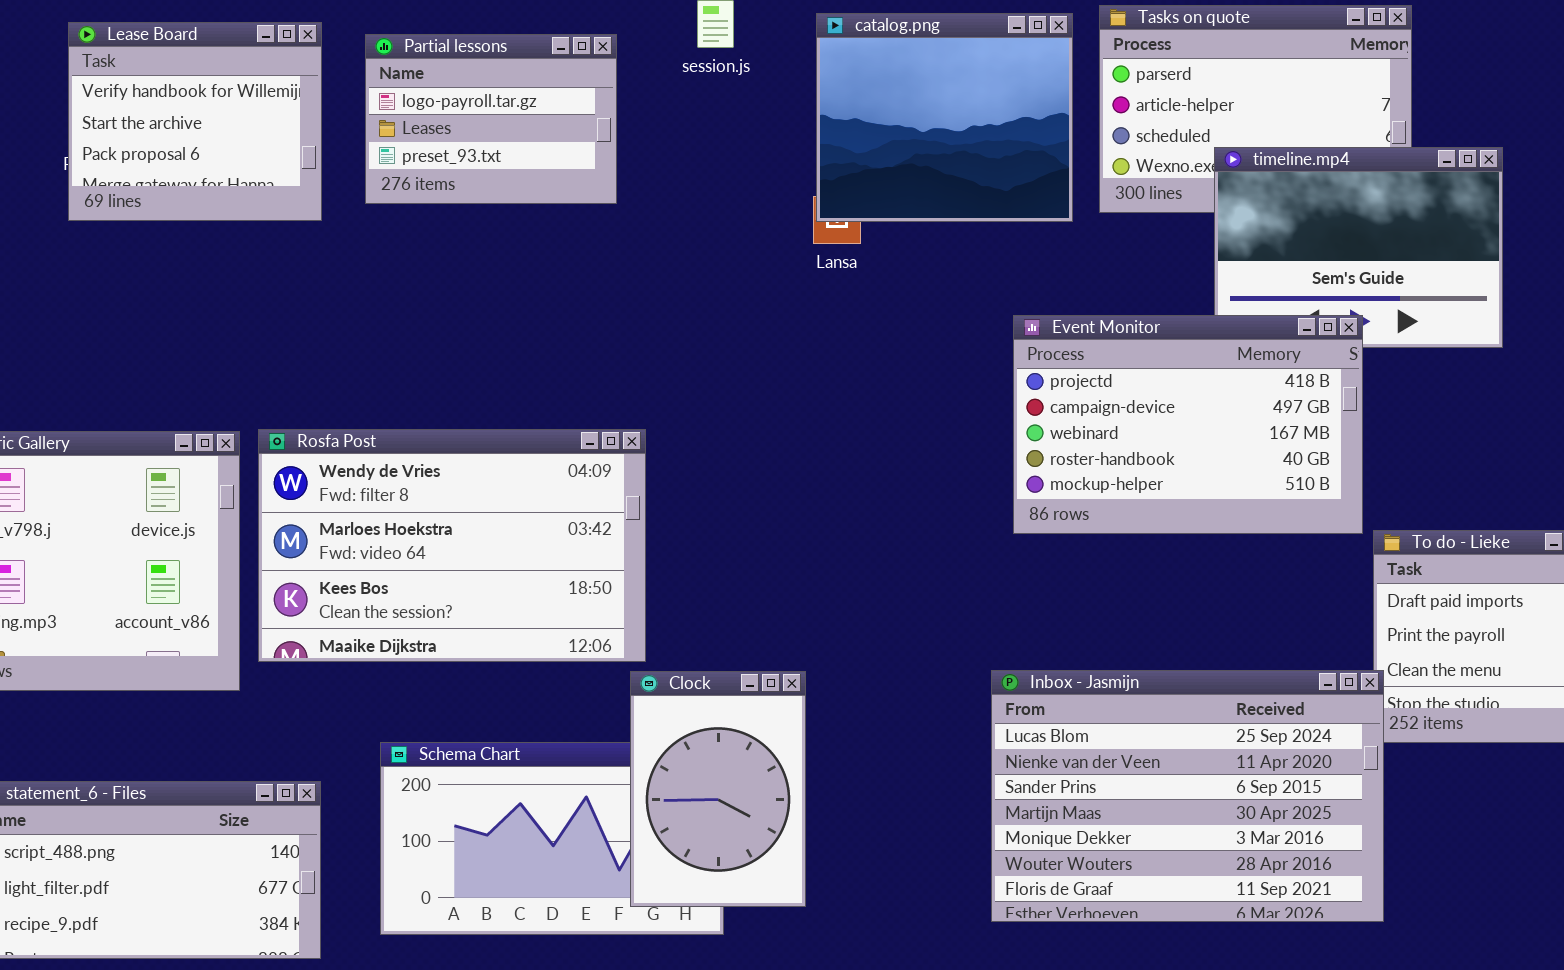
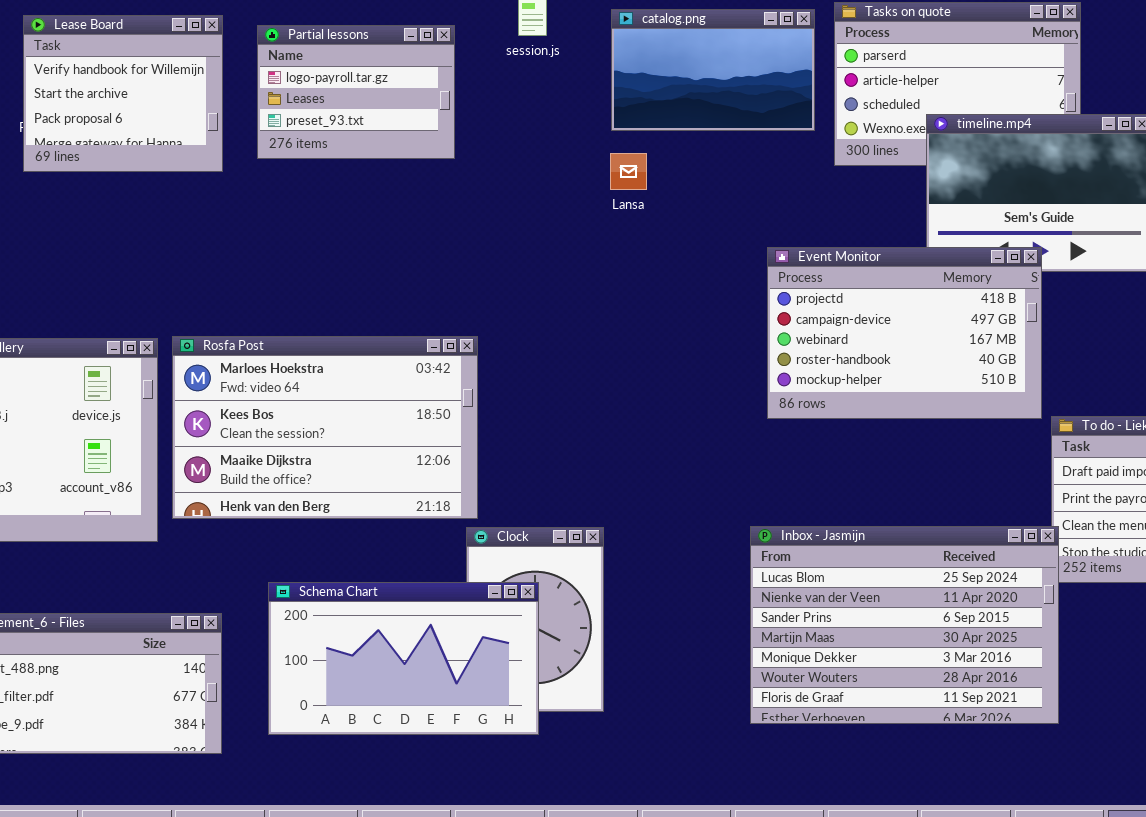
catalog.png: [816,13,1073,222] -> [611,9,815,131], resized
Rosfa Post: [258,429,646,662] -> [172,336,478,519], scrolled down 1 row
Schema Chart: [380,742,724,935] -> [268,582,539,735], raised

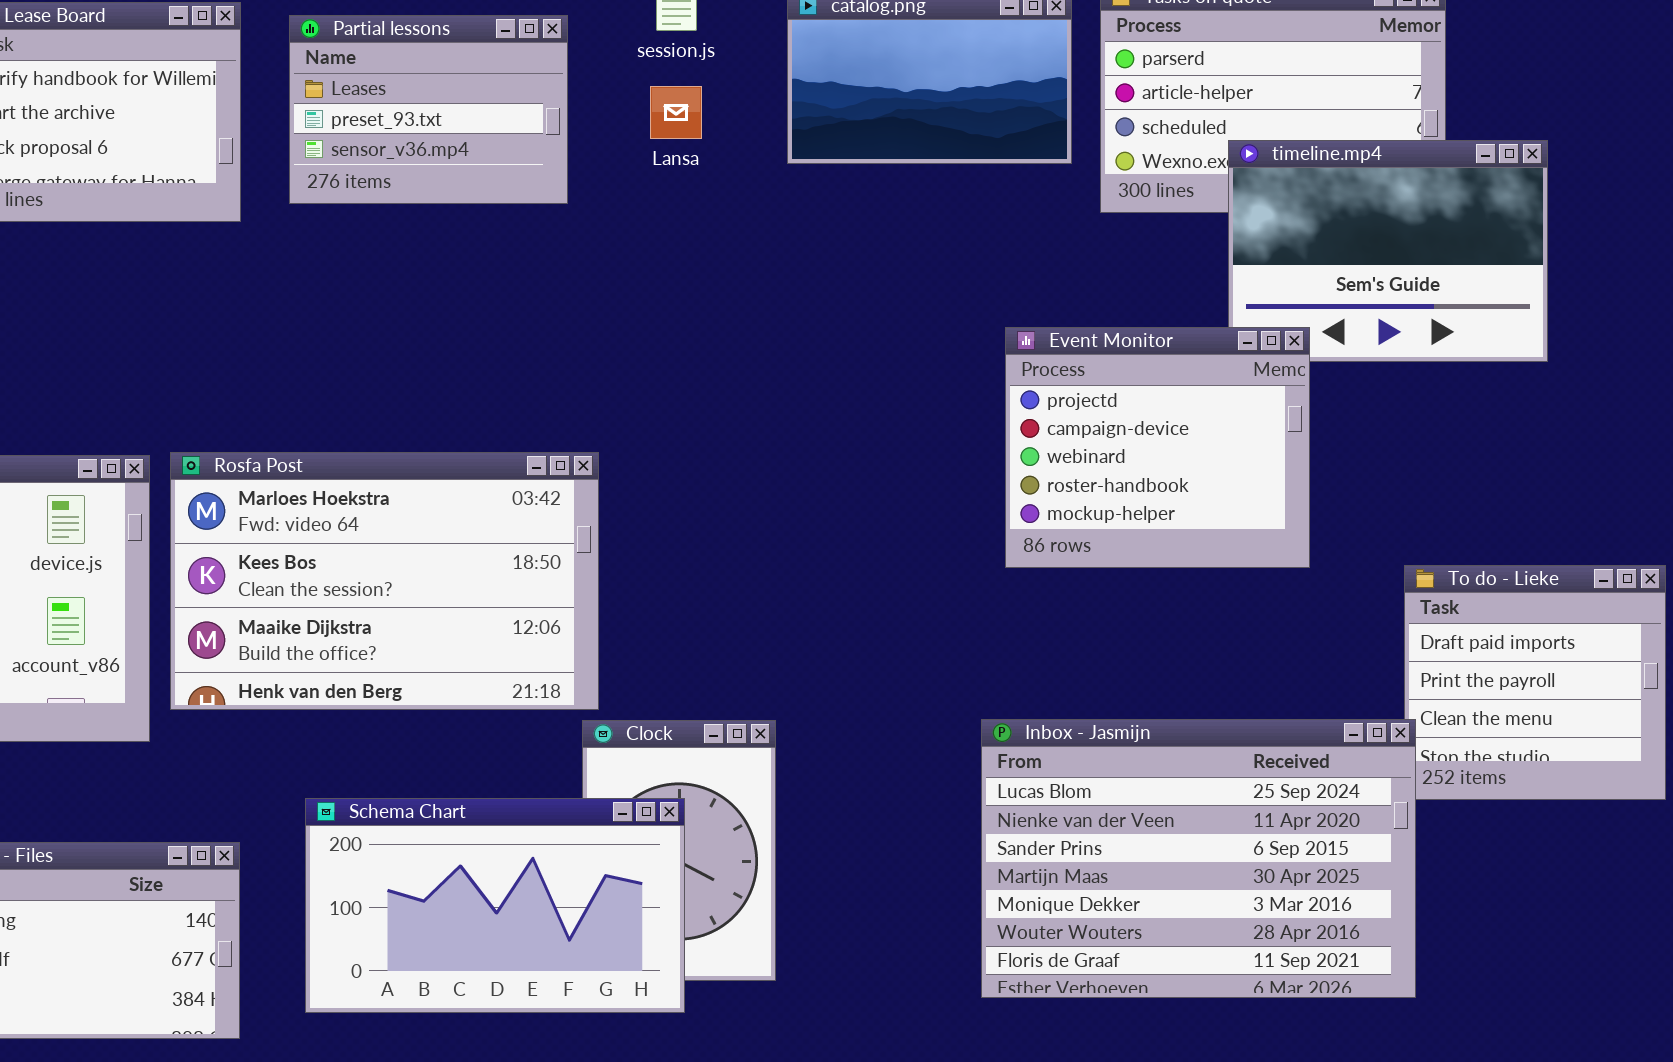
Partial lessons: [257,25,455,159] -> [289,15,568,204], scrolled down 1 row
Lansa: [610,153,647,190] -> [650,86,702,139], moved
Event Monitor: [767,247,1042,419] -> [1005,327,1310,568], resized

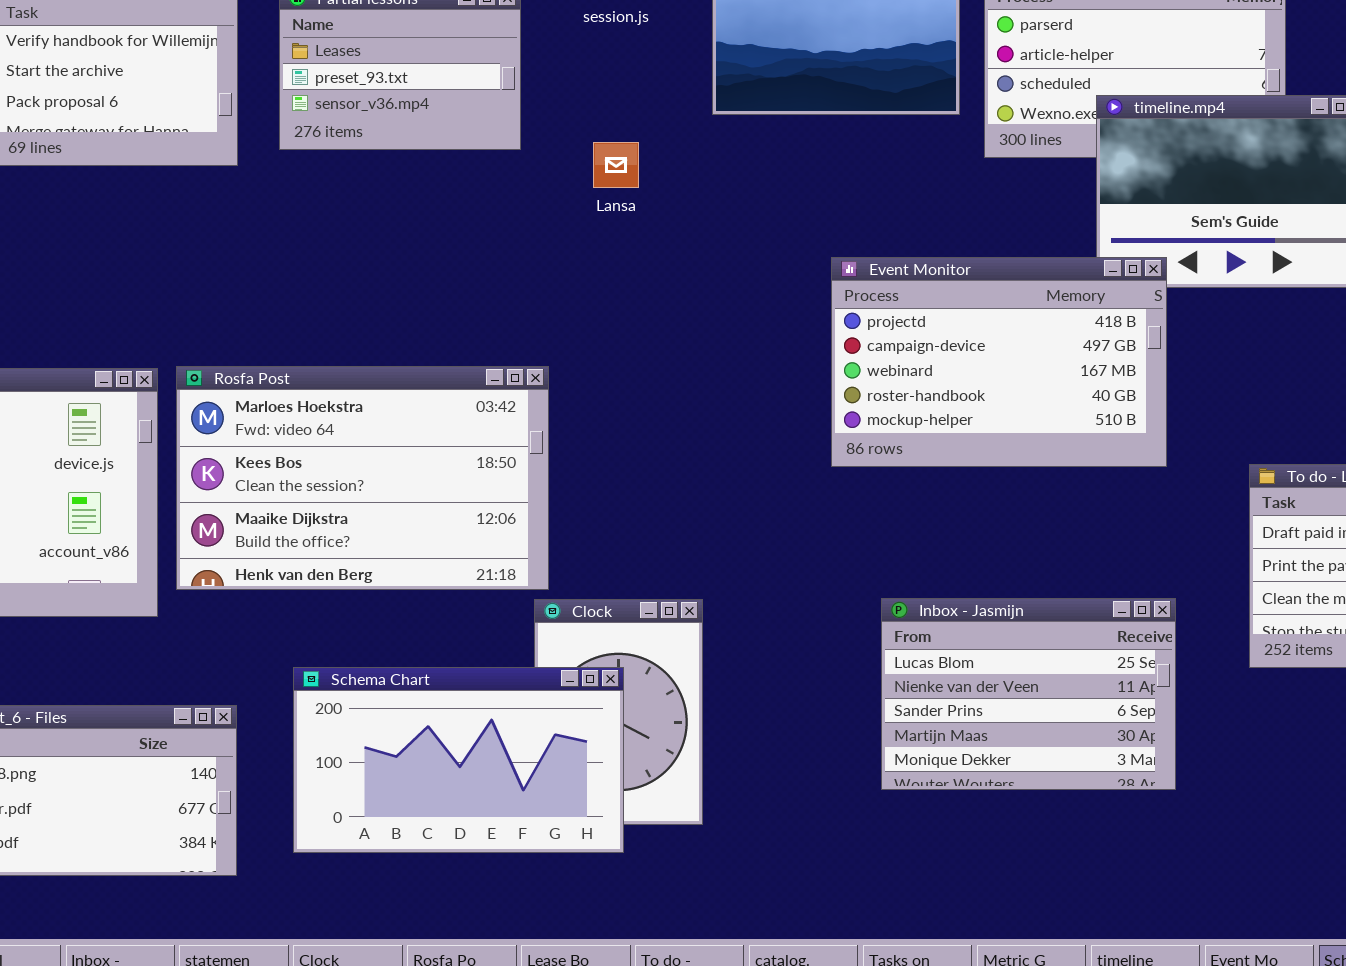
Lansa: [650,86,702,139] -> [593,142,639,188], moved
Event Monitor: [1005,327,1310,568] -> [831,257,1167,467], resized
Inbox - Jasmijn: [981,719,1416,998] -> [881,598,1176,790], resized

